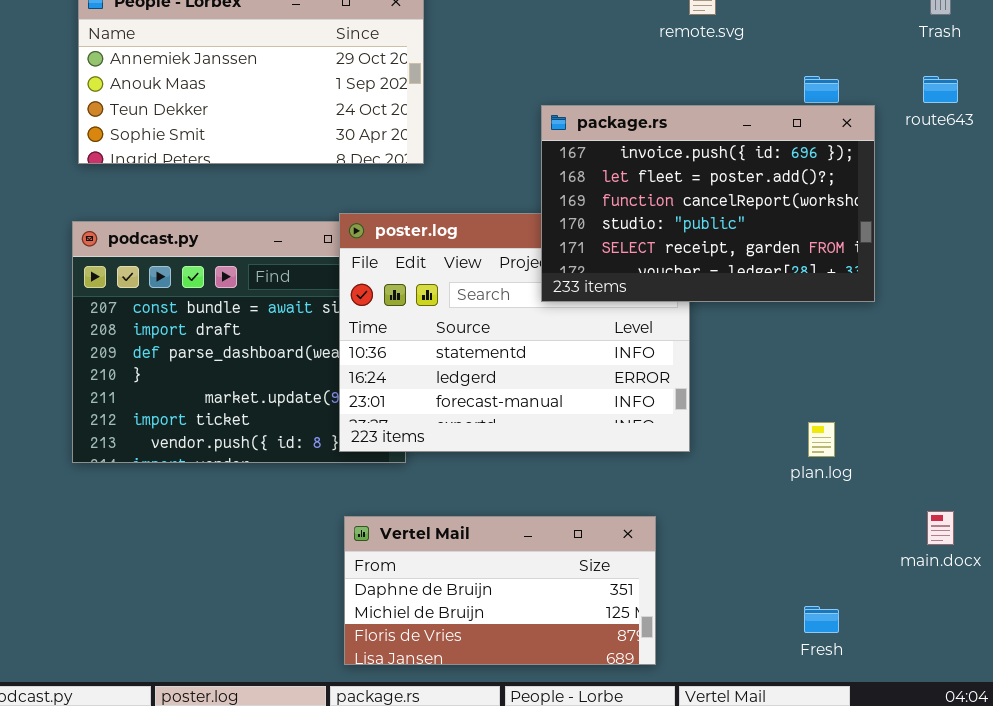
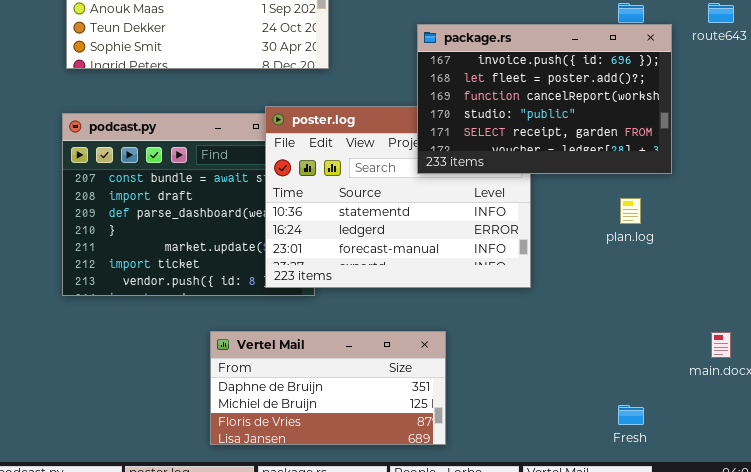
plan.log: [808,422,835,457] -> [620,198,641,224], moved
Vertel Mail: [344,516,656,665] -> [210,331,446,445], moved

